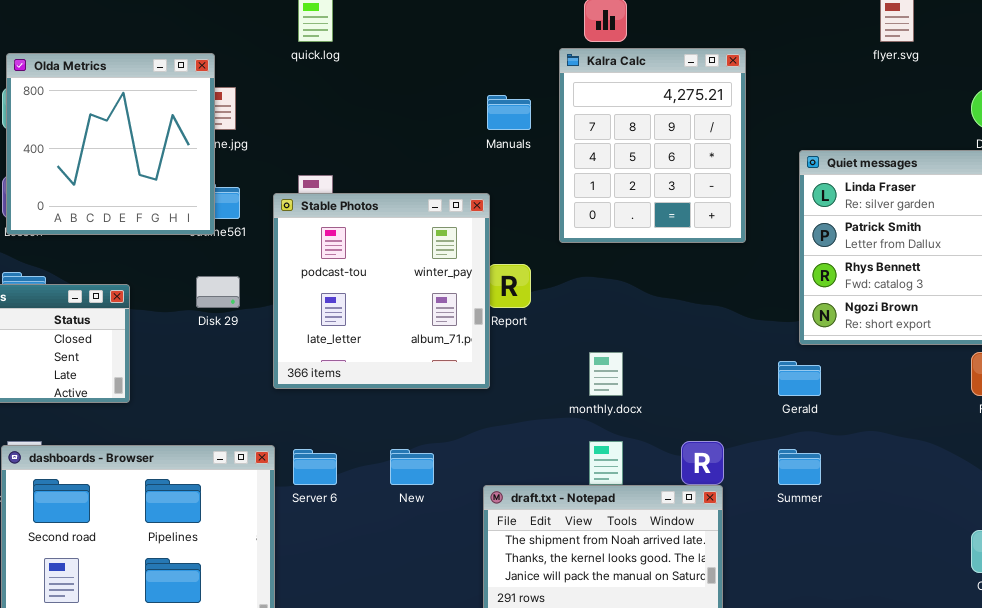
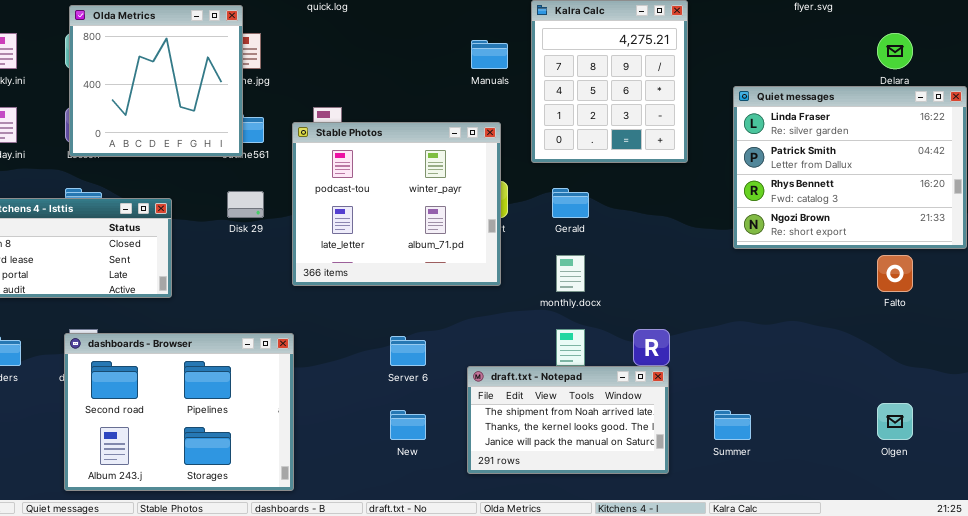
Stable Photos: [273,193,490,389] -> [292,122,501,286], resized
Gerald: [778,361,821,396] -> [552,188,589,218], moved
Server 6: [293,449,337,485] -> [390,336,426,366], moved
New: [390,449,434,485] -> [390,410,426,440], moved
Summer: [778,449,821,485] -> [714,410,751,440], moved

